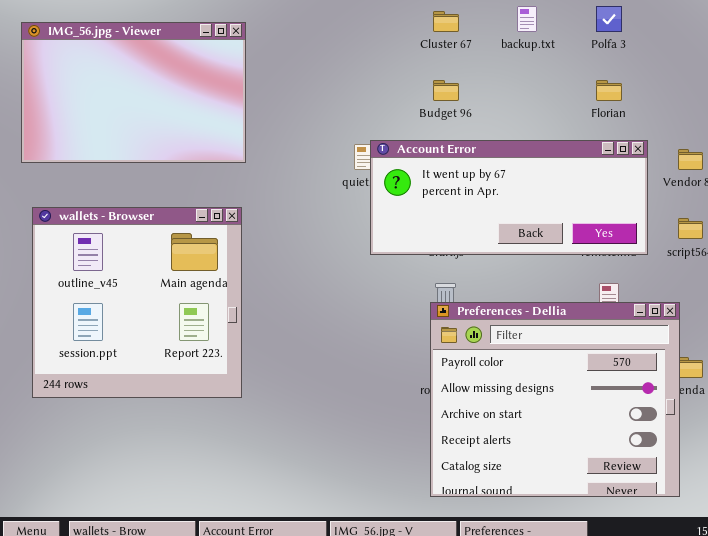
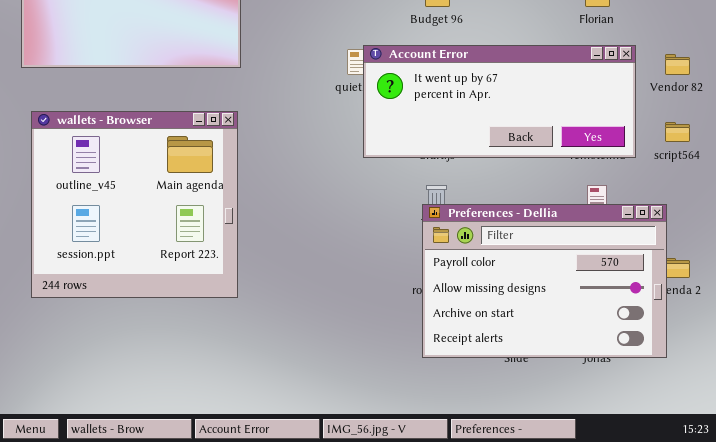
Preferences - Dellia: [430,302,680,497] -> [422,204,667,358], resized

